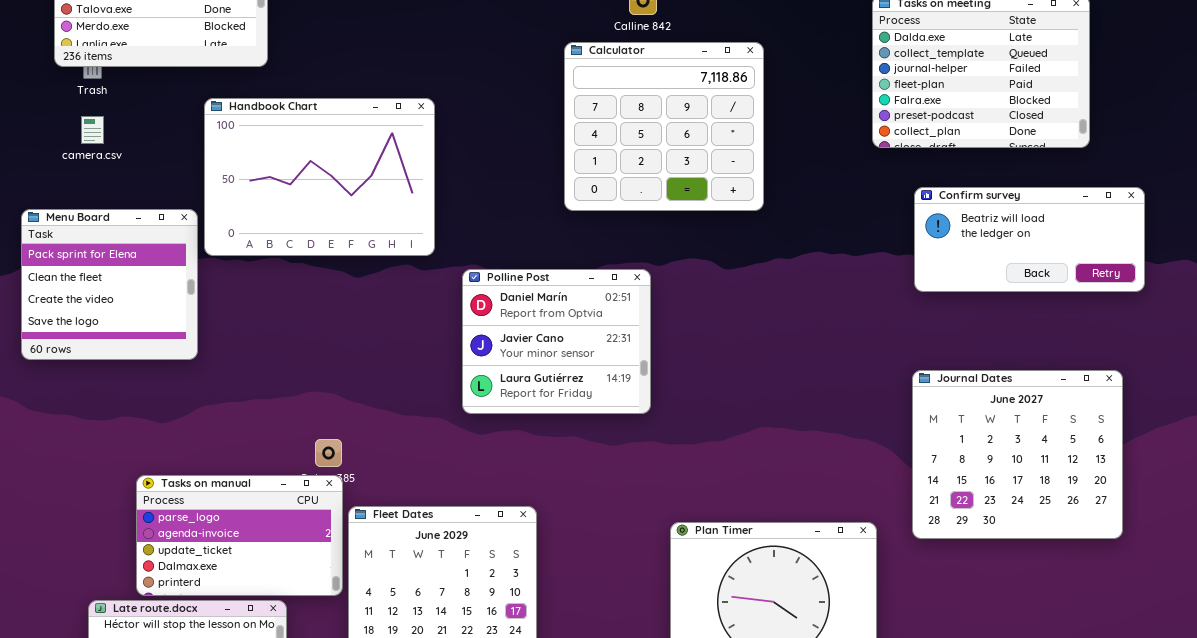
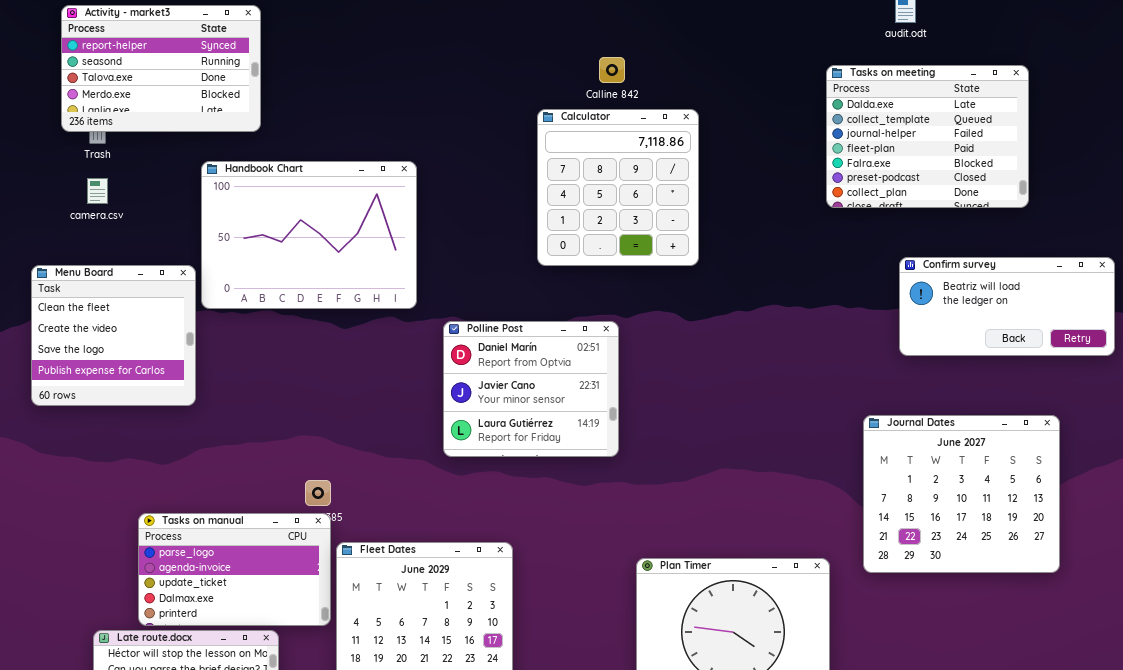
Calculator: [564,42,764,211] -> [537,109,699,266], resized
Confirm survey: [914,187,1145,292] -> [899,257,1115,356], moved
Menu Board: [21,209,198,360] -> [31,265,196,406], scrolled down 1 row

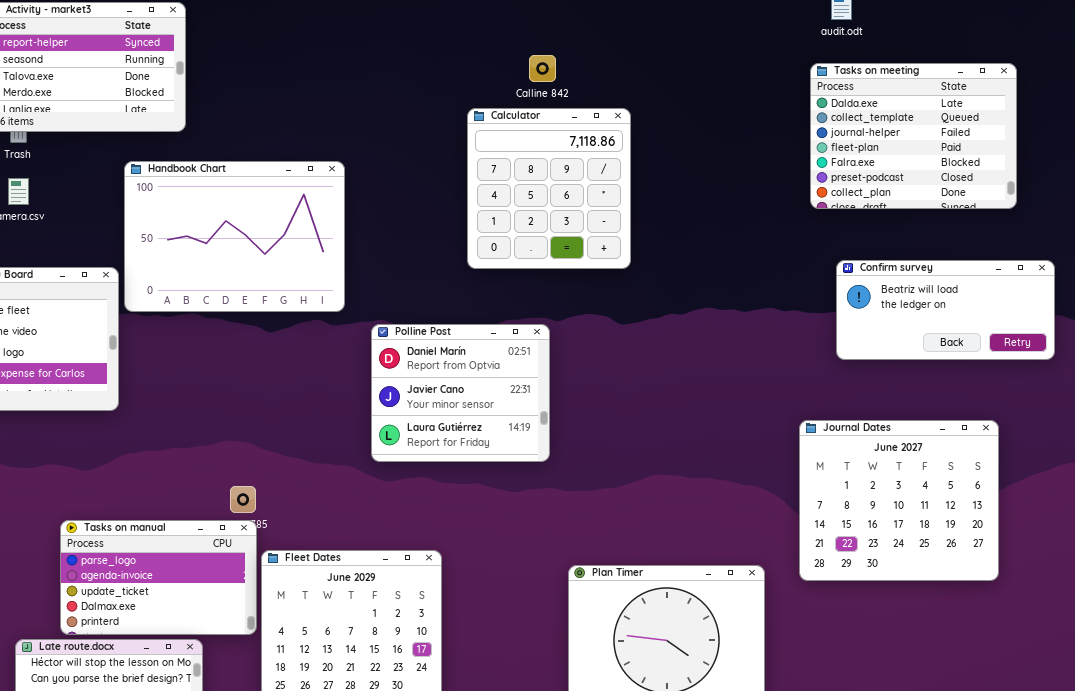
Tasks on meeting: [826,65,1029,208] -> [810,63,1017,209], moved

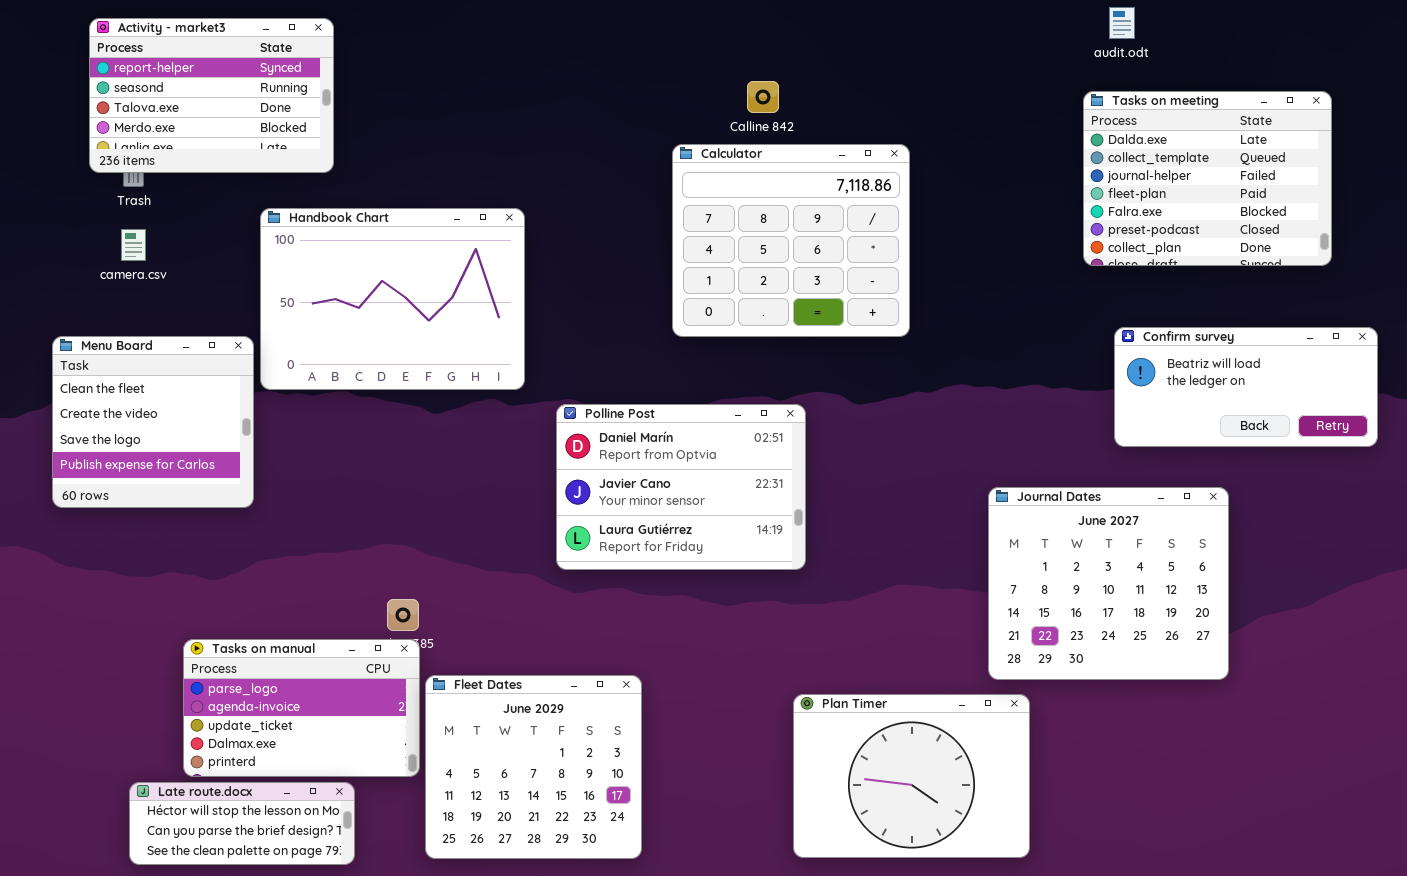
Calculator: [467,108,631,269] -> [672,144,910,337], resized
Polline Post: [371,324,550,462] -> [556,404,806,570], resized
Journal Dates: [799,420,999,581] -> [988,487,1229,680], moved

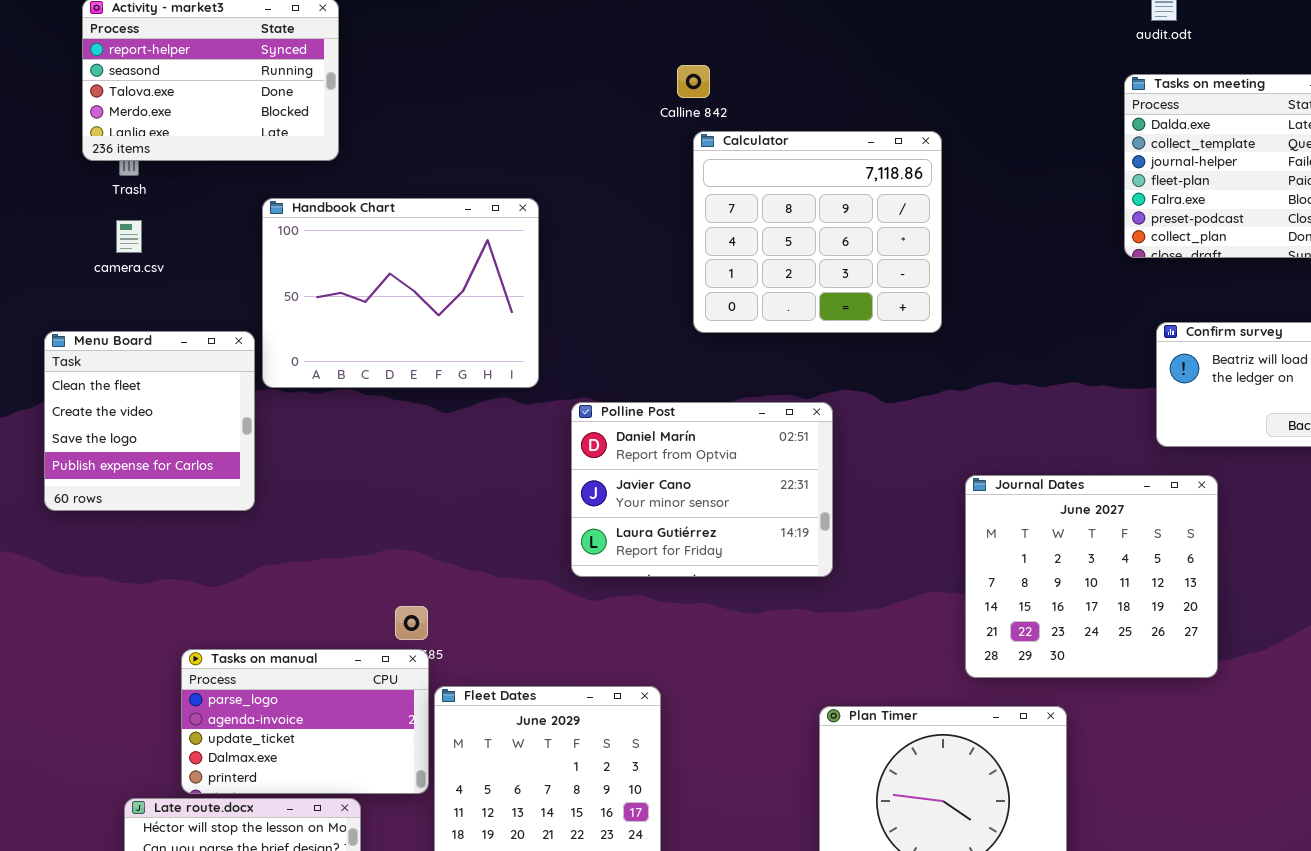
Calline 842: [747,81,779,113] -> [677,65,710,98], moved
Journal Dates: [988,487,1229,680] -> [965,475,1218,678], moved

